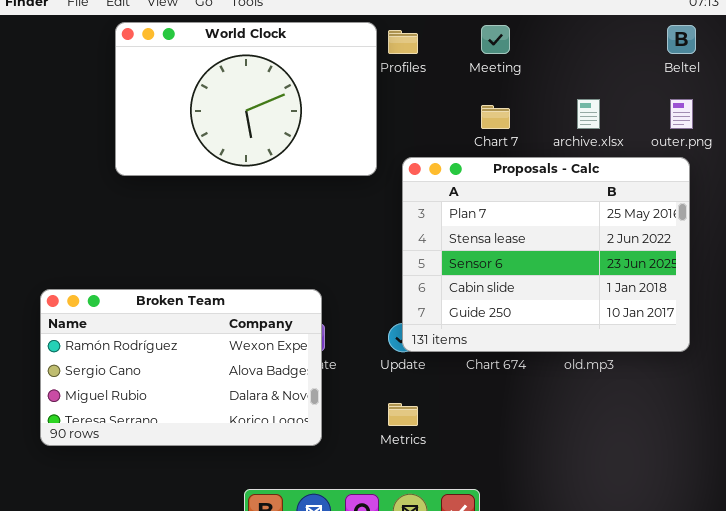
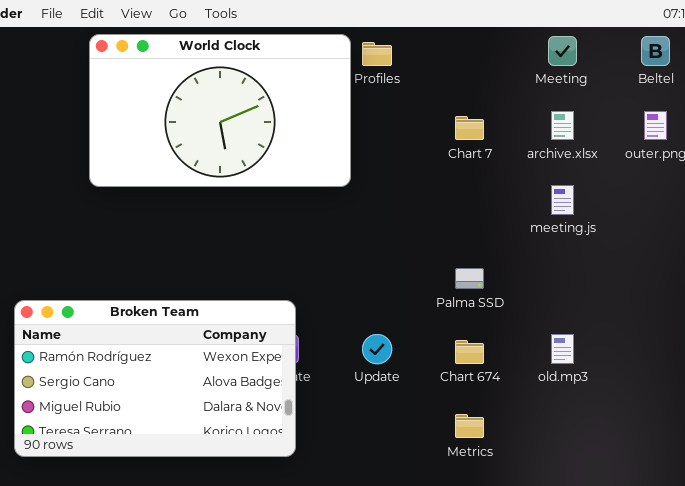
Meeting: [481,25,510,54] -> [548,36,577,66], moved
Proposals - Calc: [402,157,690,352] -> none, closed
Metrics: [388,403,418,426] -> [455,414,484,438], moved

